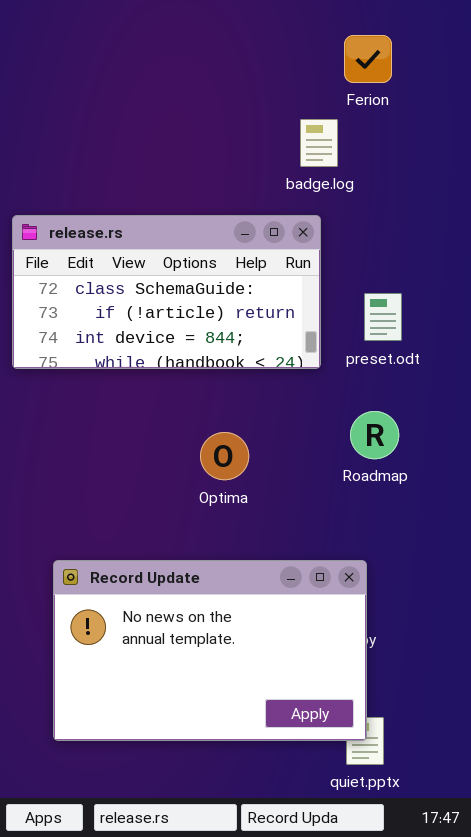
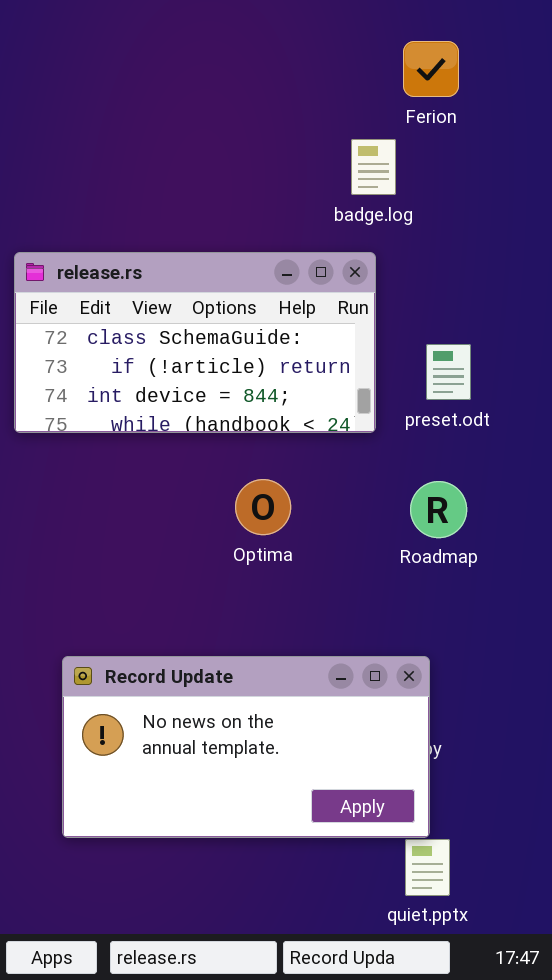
Optima: [200,432,249,480] -> [235,479,291,535], moved
Record Update: [53,560,367,741] -> [62,656,430,838], resized

